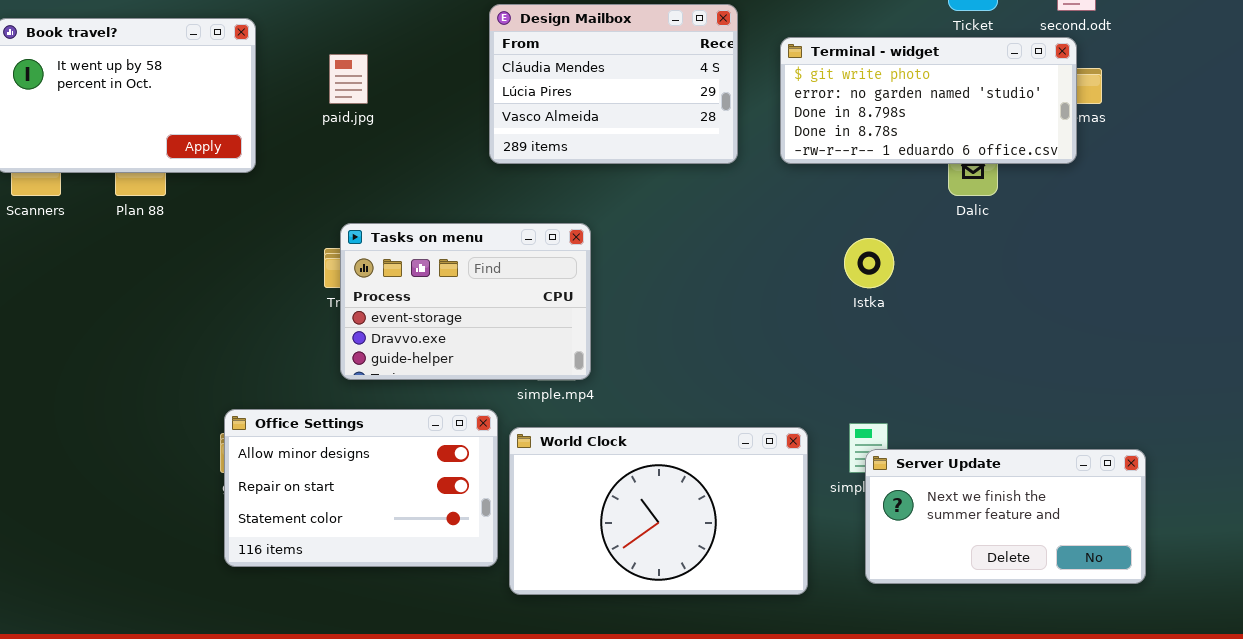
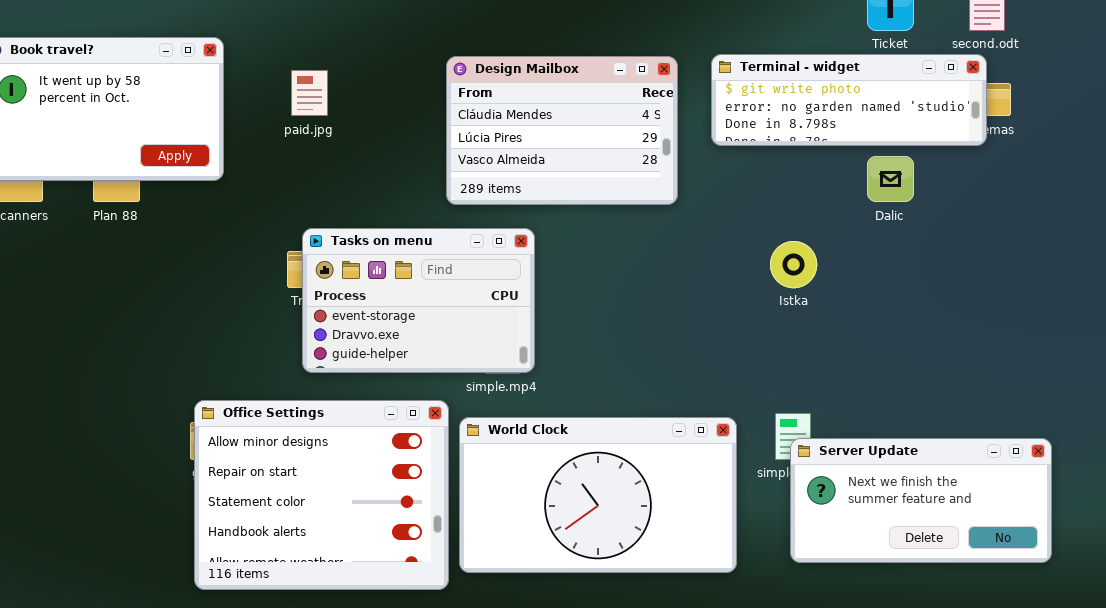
Design Mailbox: [489,4,738,164] -> [446,56,678,205], moved
Terminal - widget: [780,37,1077,164] -> [711,54,987,146], resized
Office Settings: [224,409,498,567] -> [194,400,449,590], resized

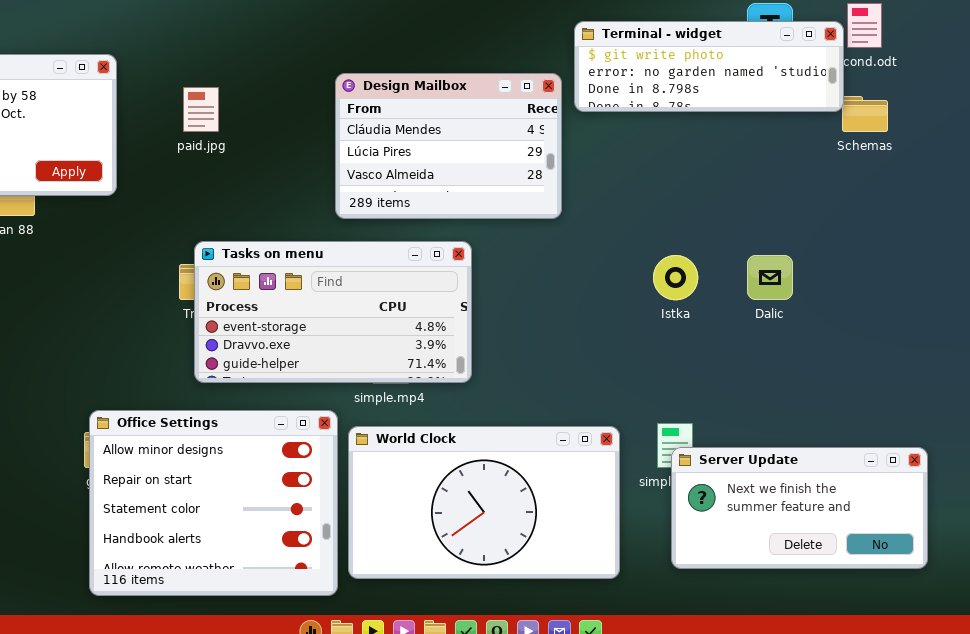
Terminal - widget: [711,54,987,146] -> [574,21,844,112], moved
Dalic: [867,156,914,202] -> [747,255,793,300], moved
Tasks on menu: [302,228,535,373] -> [194,241,472,383], resized

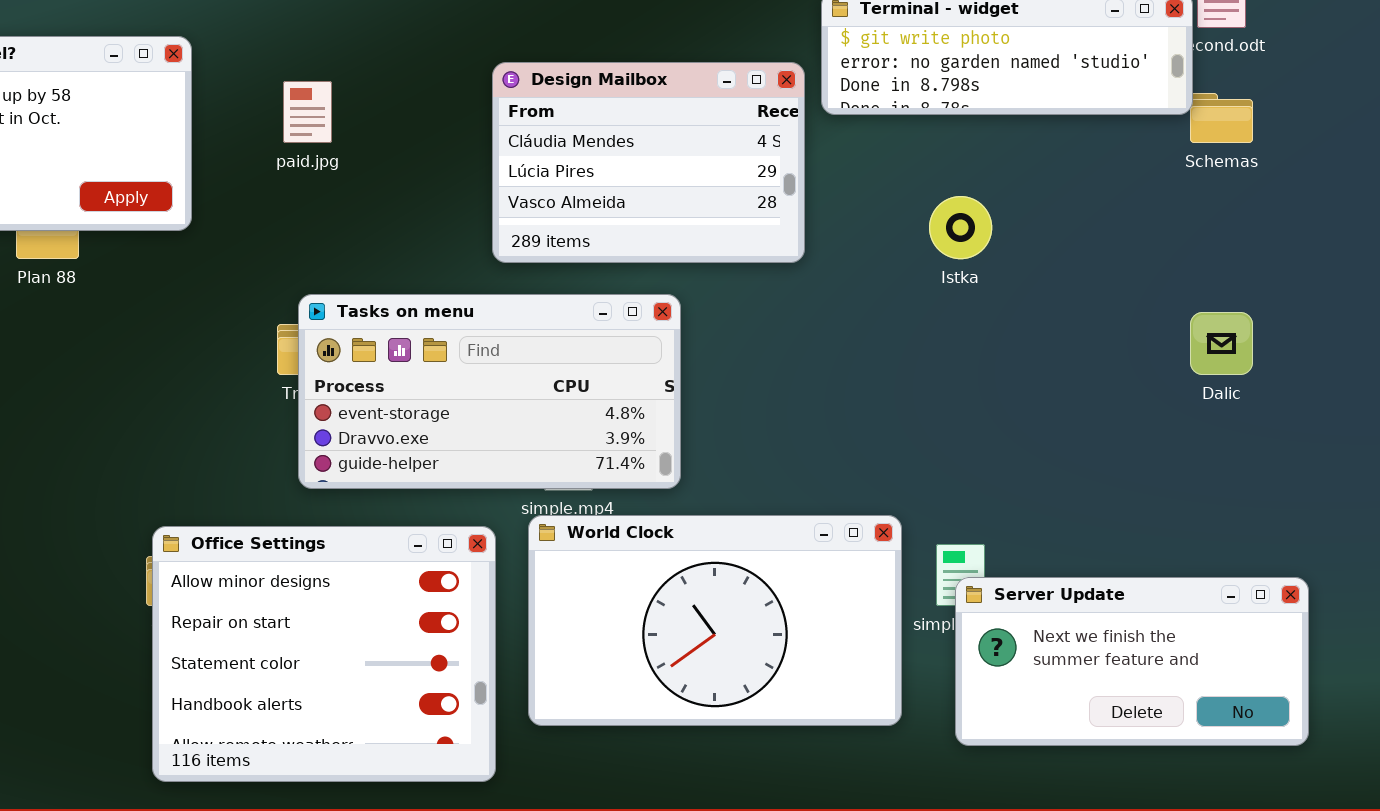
Istka: [653,255,698,300] -> [929,196,992,259], moved
Dalic: [747,255,793,300] -> [1190,312,1253,375], moved
World Clock: [348,426,620,579] -> [528,515,902,726], moved

